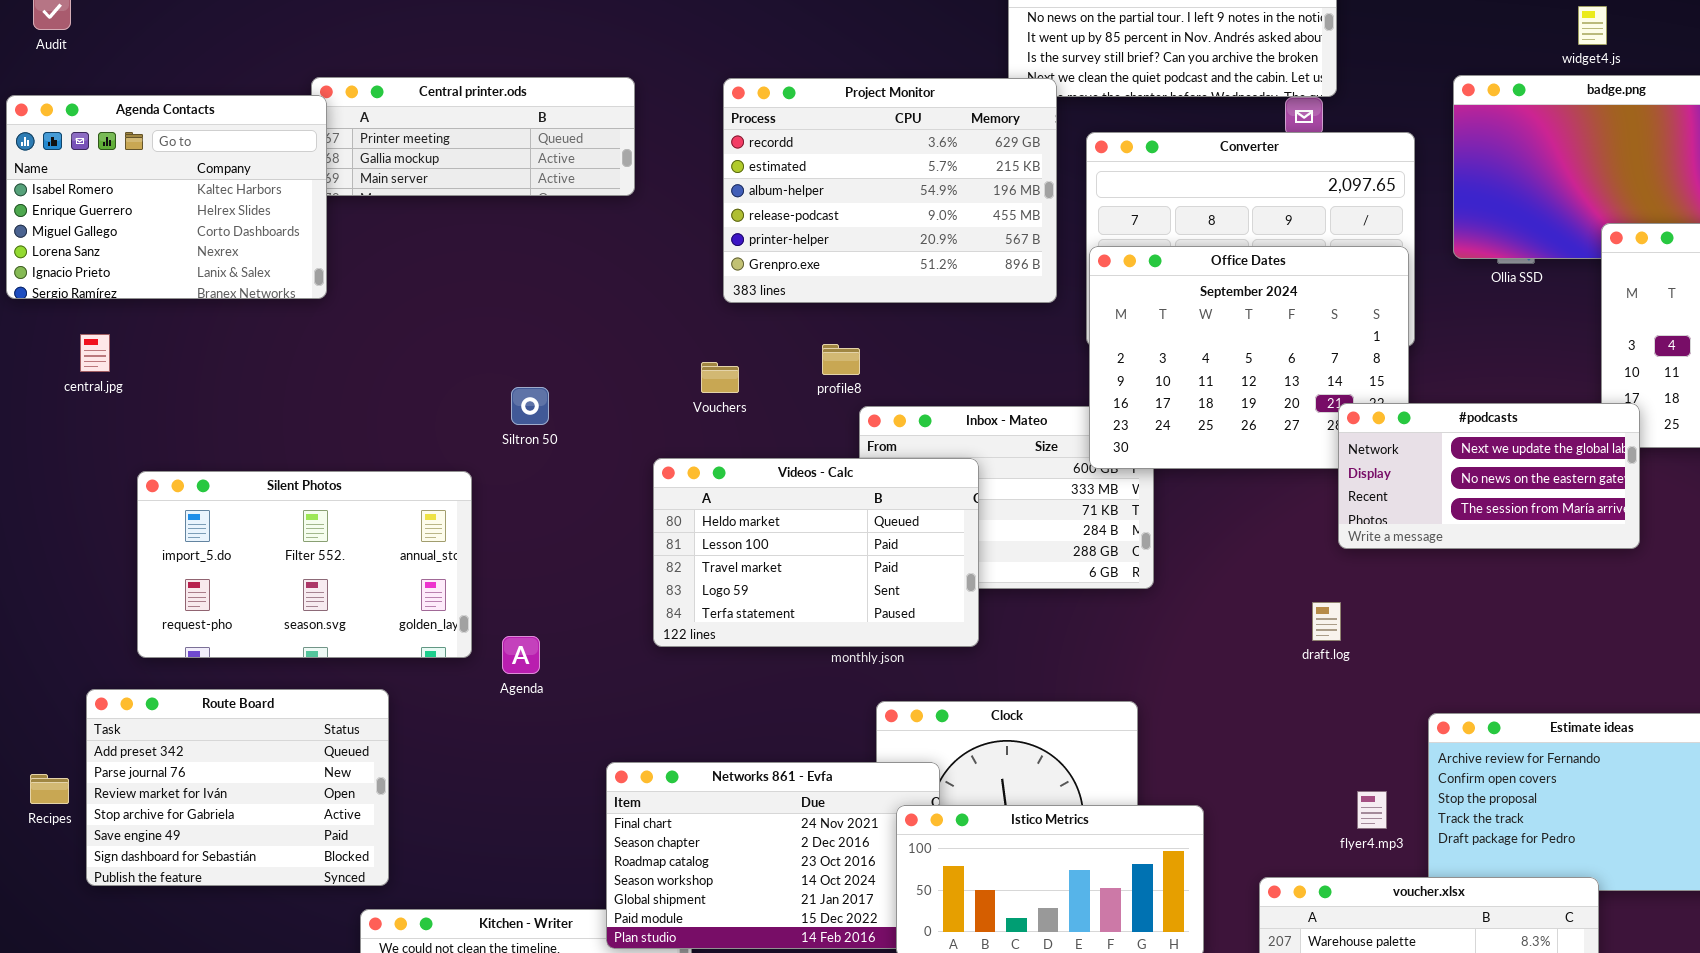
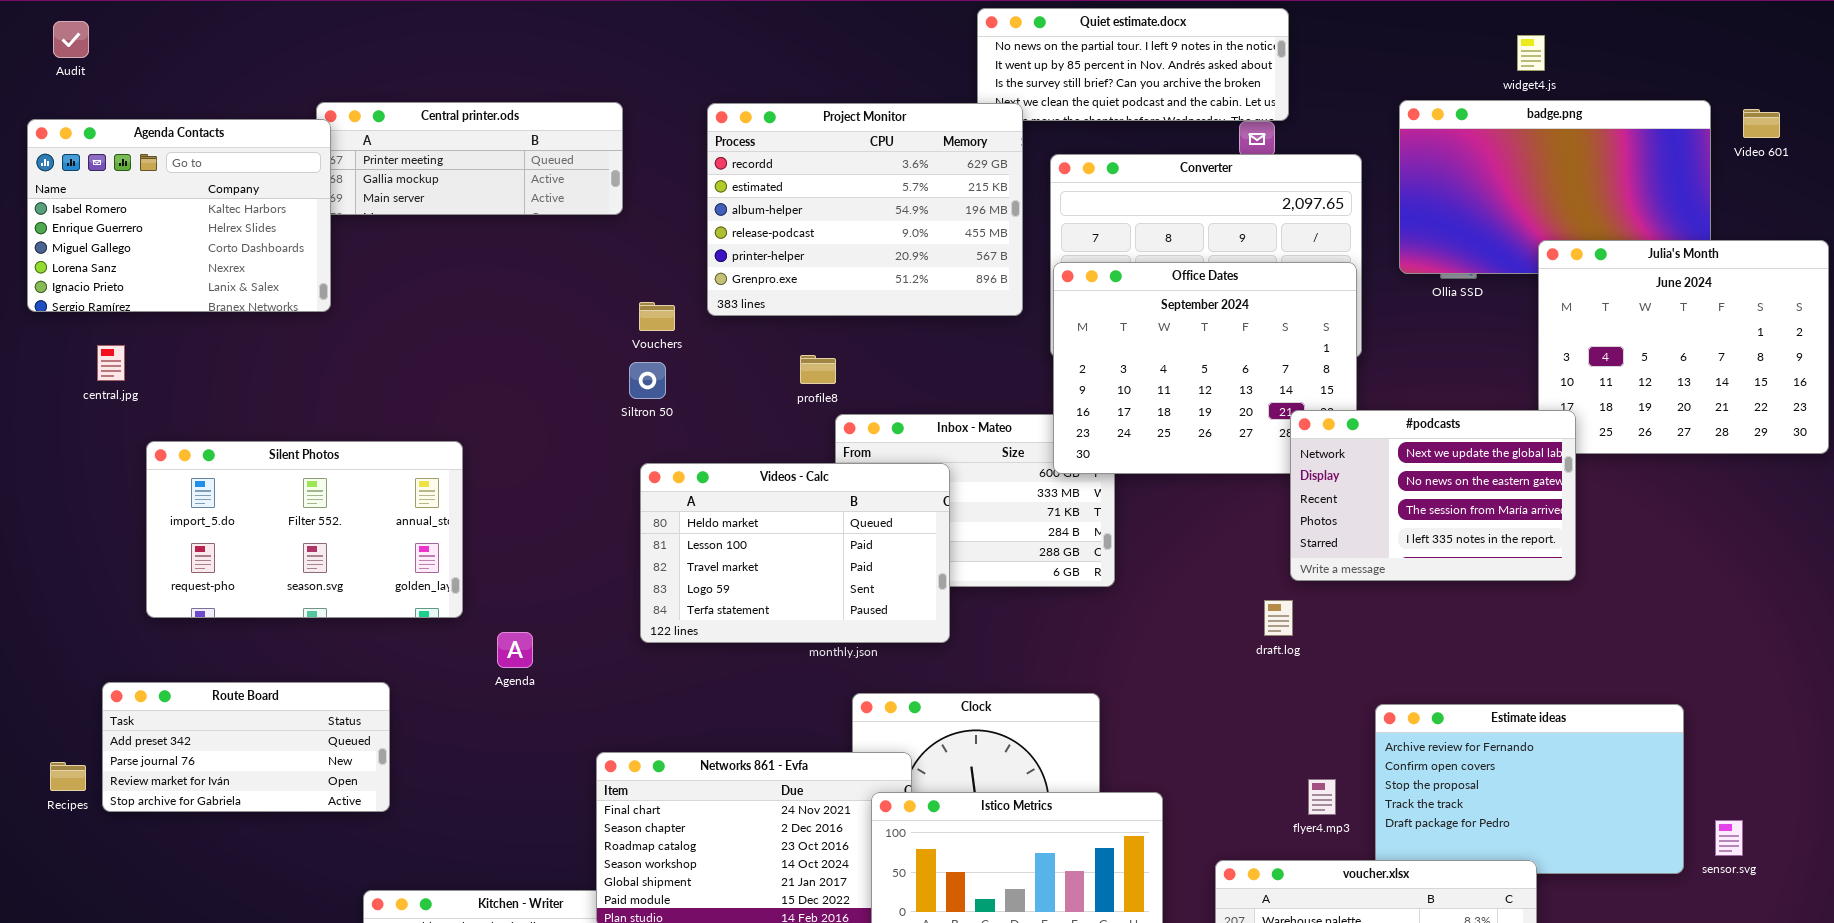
Vouchers: [701,362,739,393] -> [639,302,675,331], moved
Siltron 50: [511,387,549,425] -> [629,362,666,399], moved
#podcasts: [1338,403,1640,549] -> [1290,410,1576,581], resized
Silent Photos: [137,471,472,658] -> [146,441,463,618], moved
Route Board: [86,689,389,886] -> [102,682,390,812], resized

